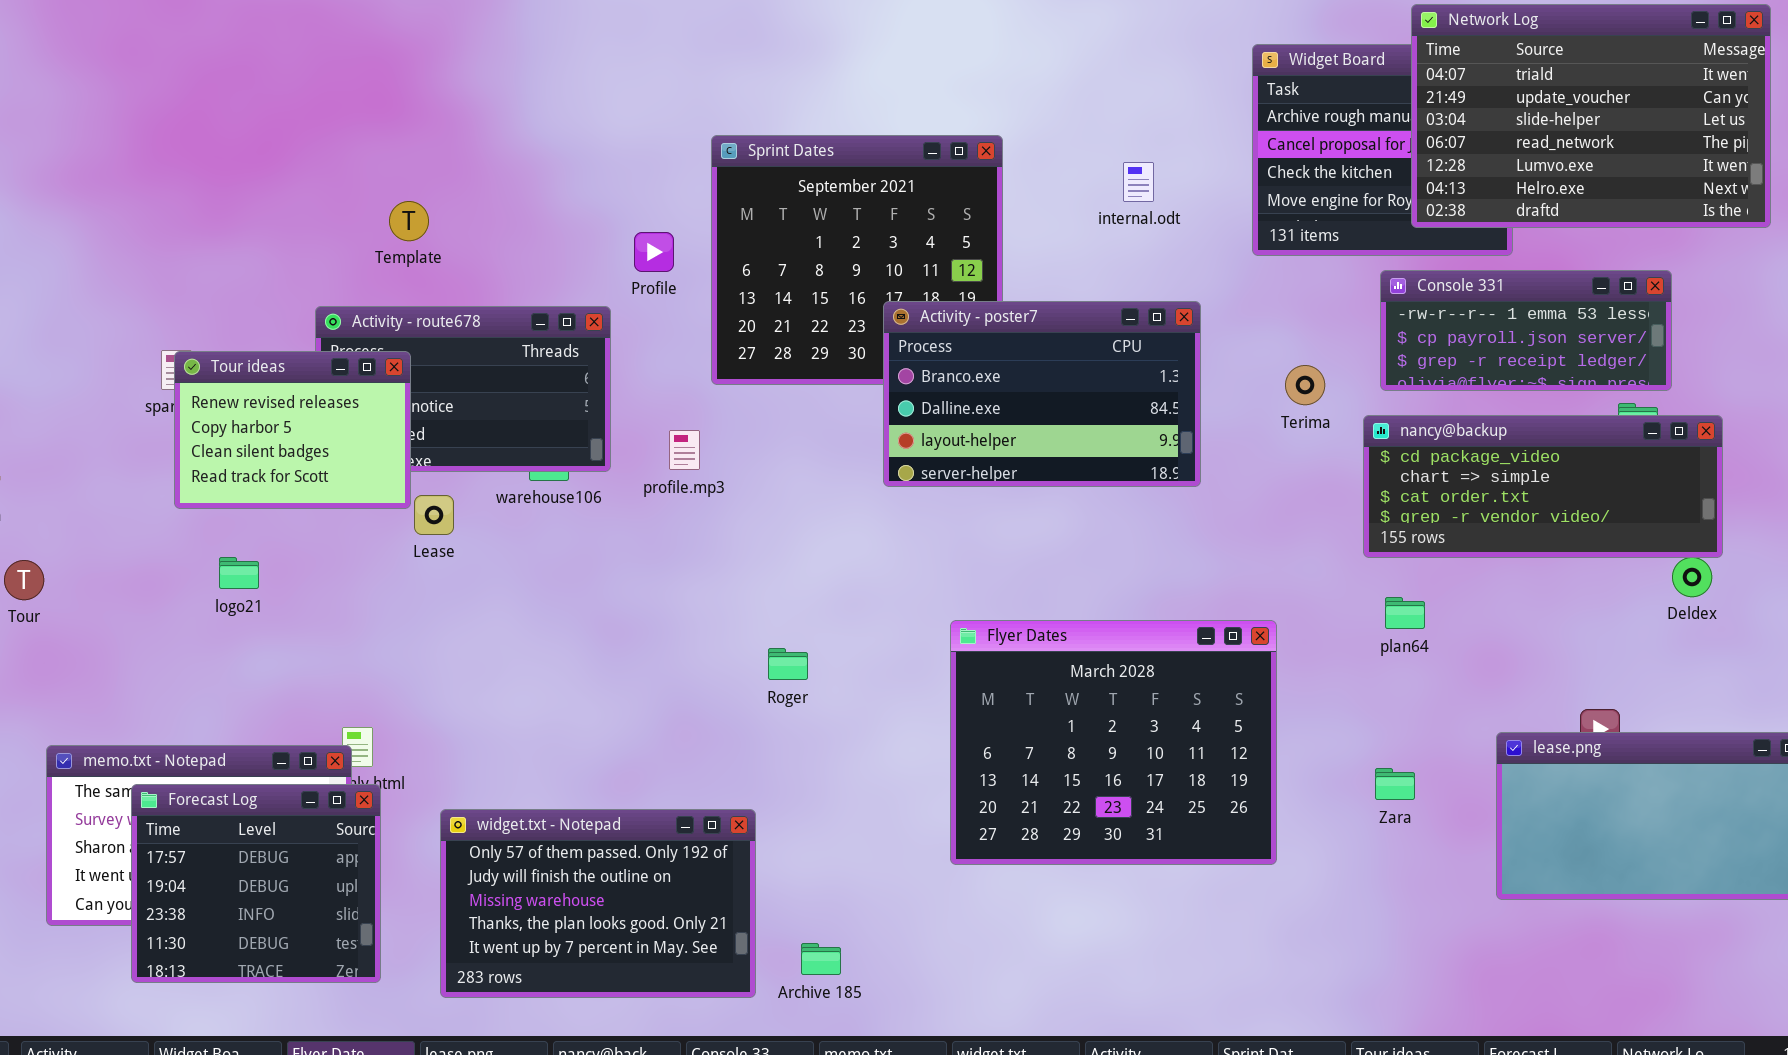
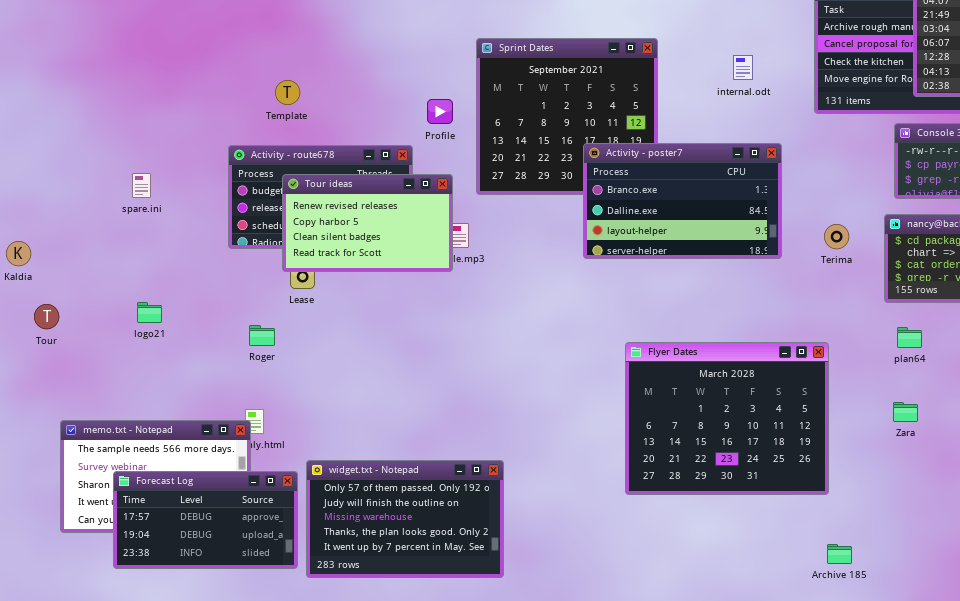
Tour ideas: [174,351,411,509] -> [282,174,453,272], moved, resized
Terima: [1285,365,1325,405] -> [824,224,849,249], moved
logo21: [219,557,259,589] -> [137,302,162,323], moved
Roger: [768,648,808,680] -> [249,325,275,346], moved
Zara: [1375,768,1415,800] -> [893,402,918,422], moved
Forecast Log: [131,784,381,983] -> [113,471,298,569], resized
Archive 185: [801,943,841,975] -> [827,544,852,564], moved

